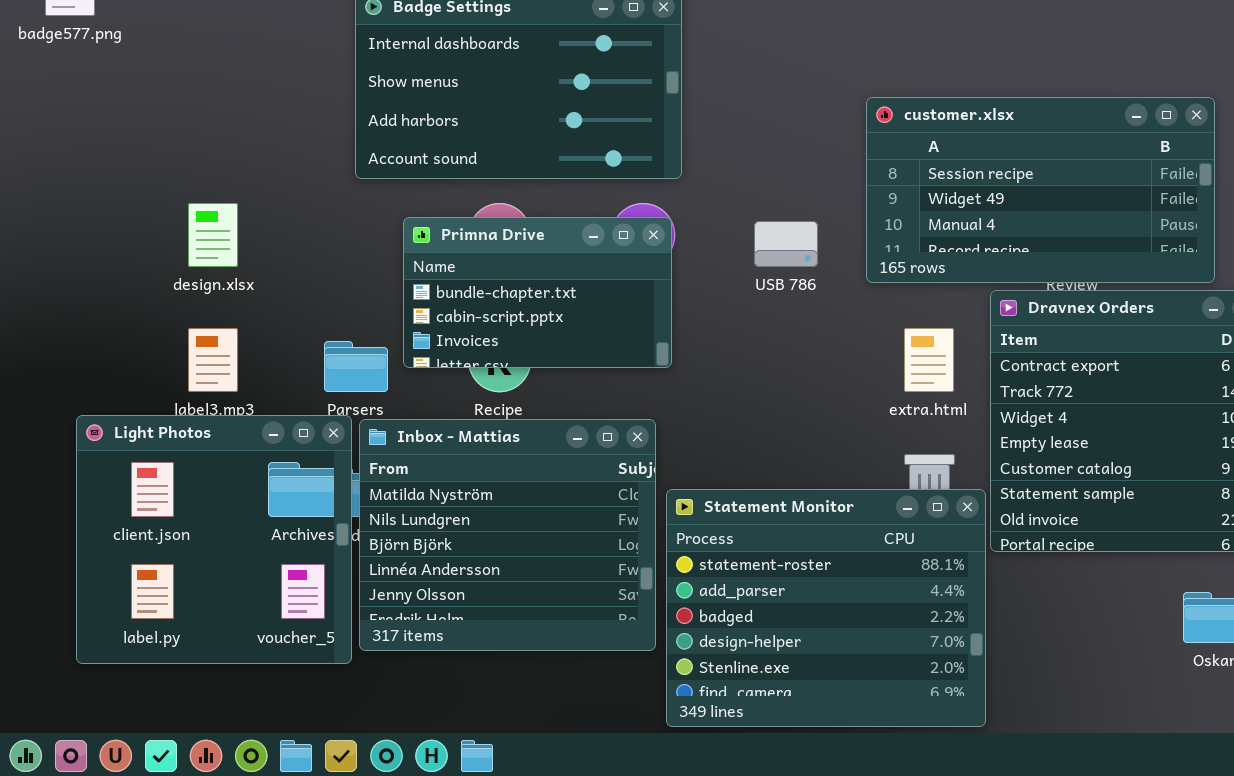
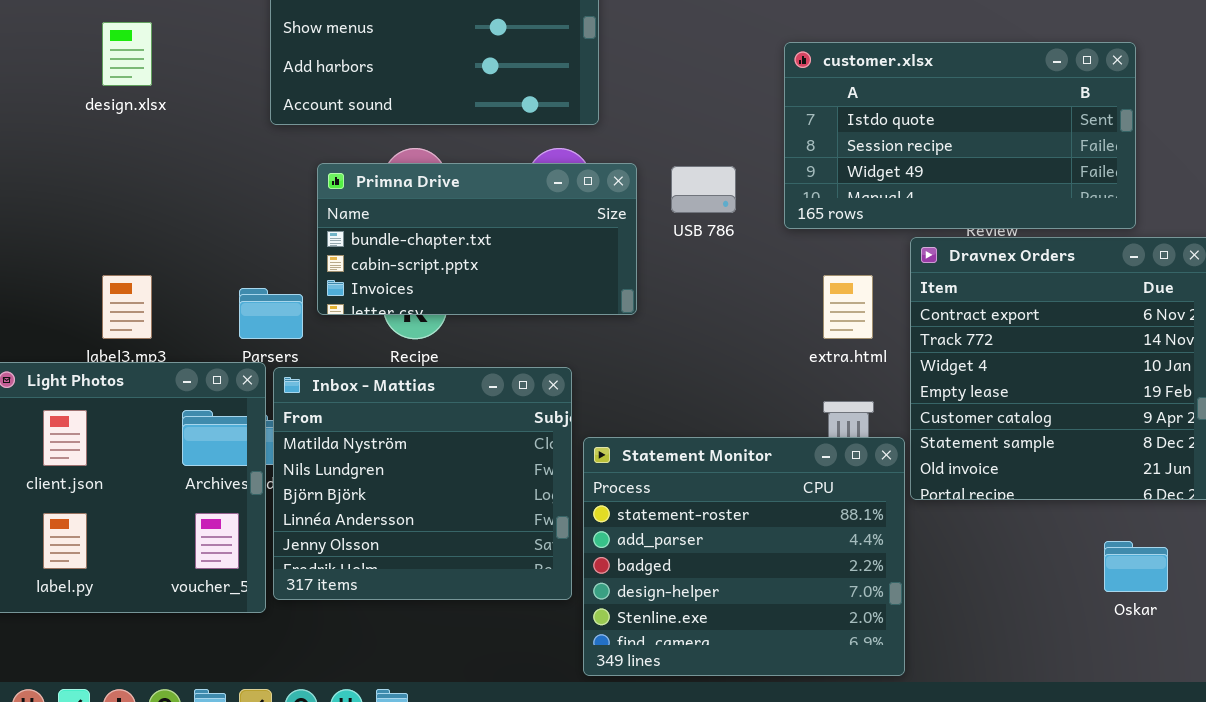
customer.xlsx: [866,97,1215,283] -> [784,42,1136,229], scrolled up 1 row
design.xlsx: [188,203,238,267] -> [102,22,152,86], moved
Primna Drive: [403,217,672,368] -> [317,163,637,315], resized

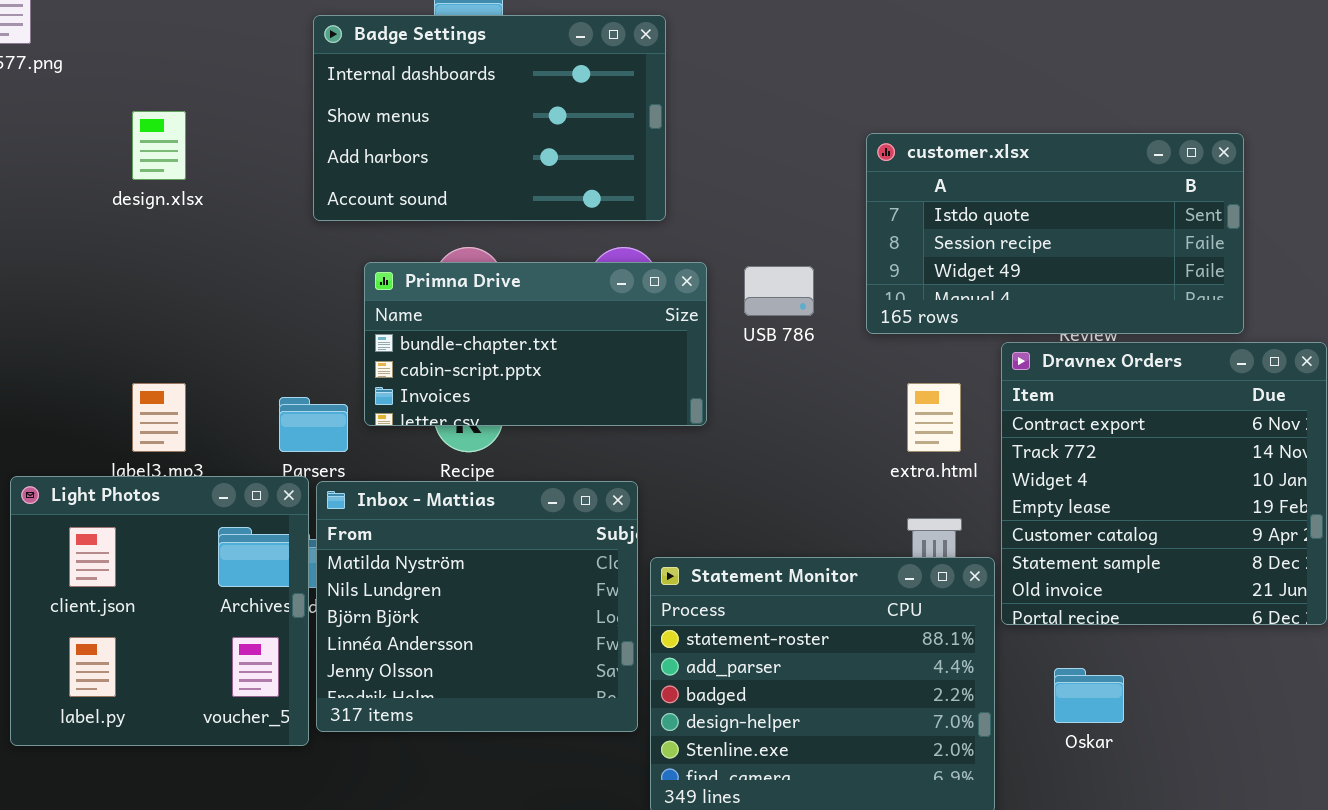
Oskar: [1104,541,1168,592] -> [1054,668,1124,723], moved

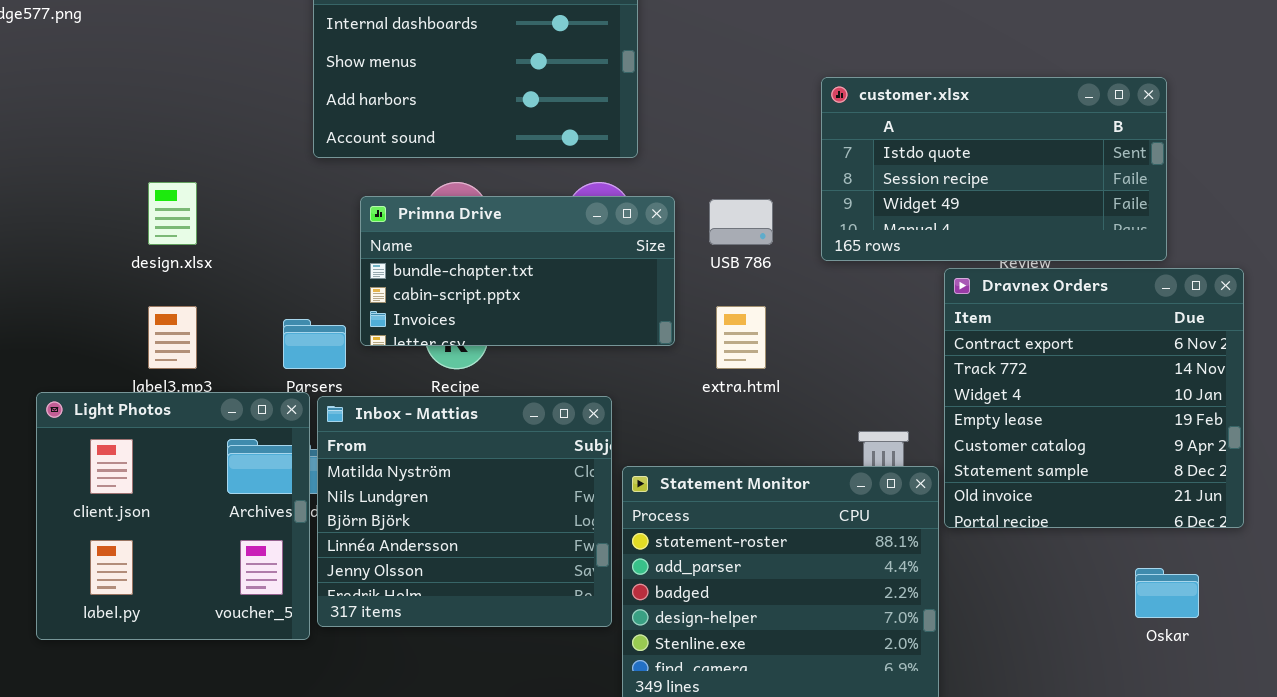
design.xlsx: [132,111,186,180] -> [148,182,197,245], moved
extra.html: [907,383,961,452] -> [716,306,766,369], moved
Oskar: [1054,668,1124,723] -> [1135,568,1199,618], moved

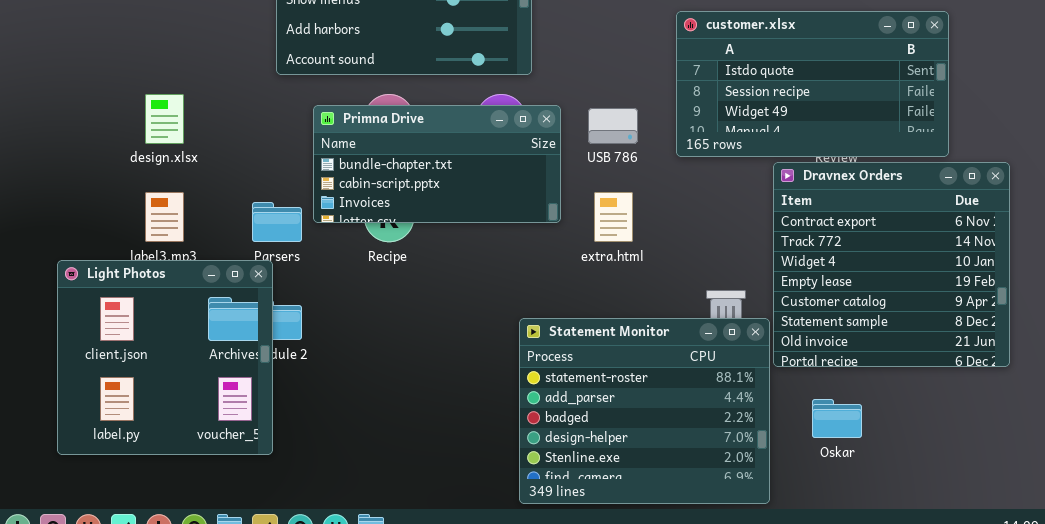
Inbox - Mattias: [317,396,612,627] -> none, closed
Oskar: [1135,568,1199,618] -> [812,399,862,438], moved

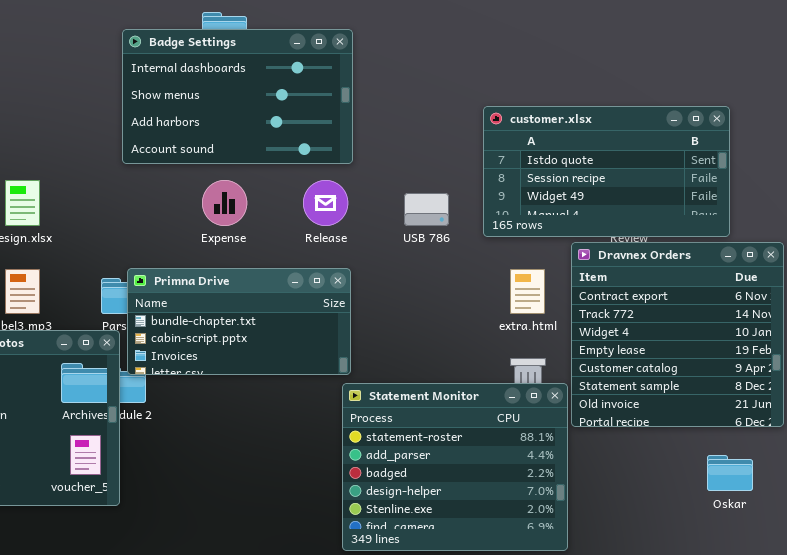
Primna Drive: [313,105,561,223] -> [127,268,351,375], moved
extra.html: [594,192,633,242] -> [510,269,545,314], moved
Oskar: [812,399,862,438] -> [707,455,753,491], moved

